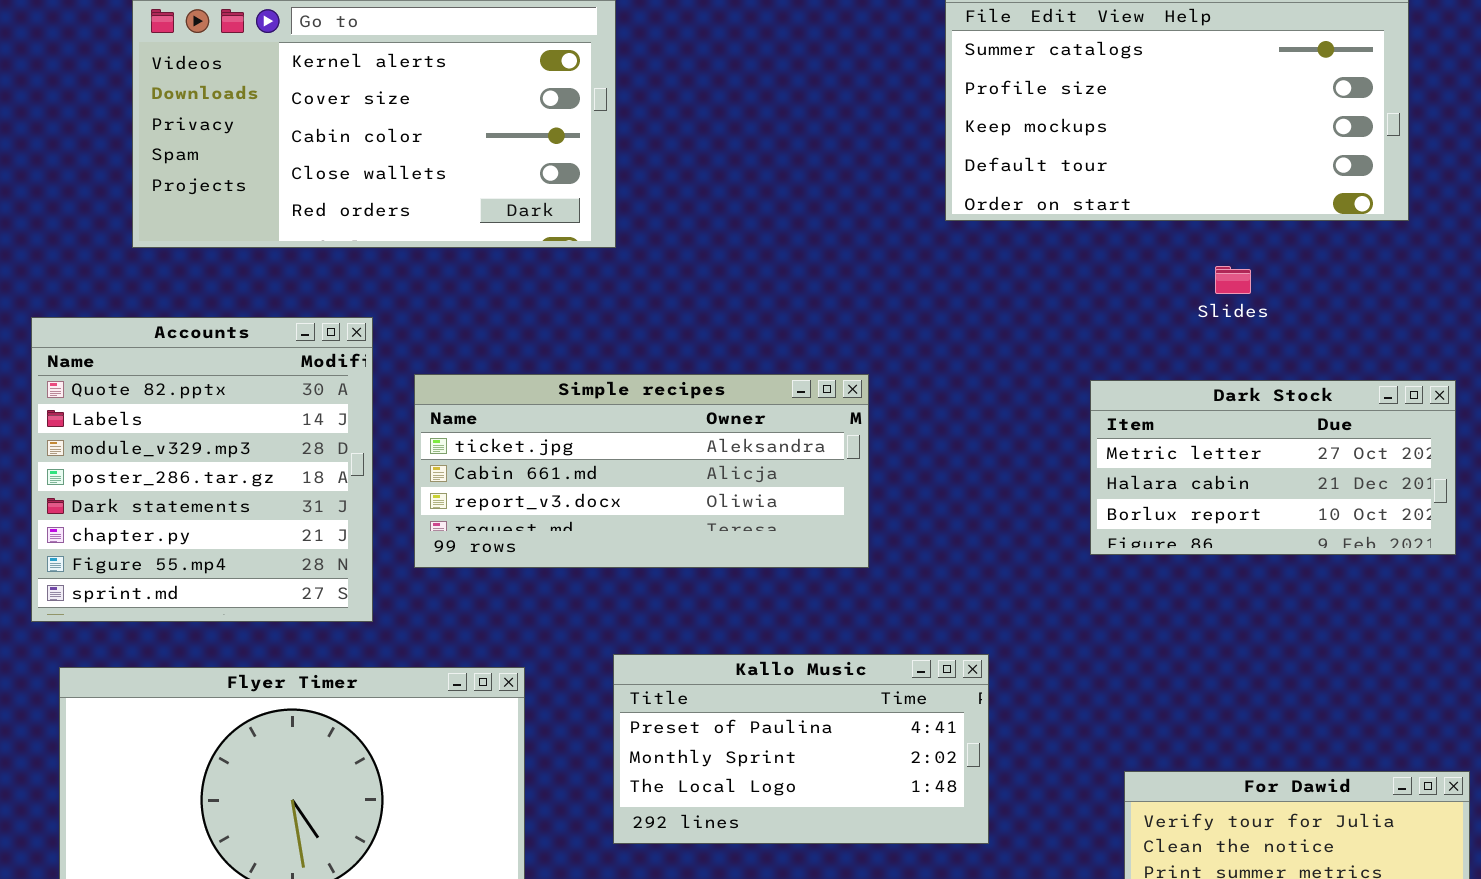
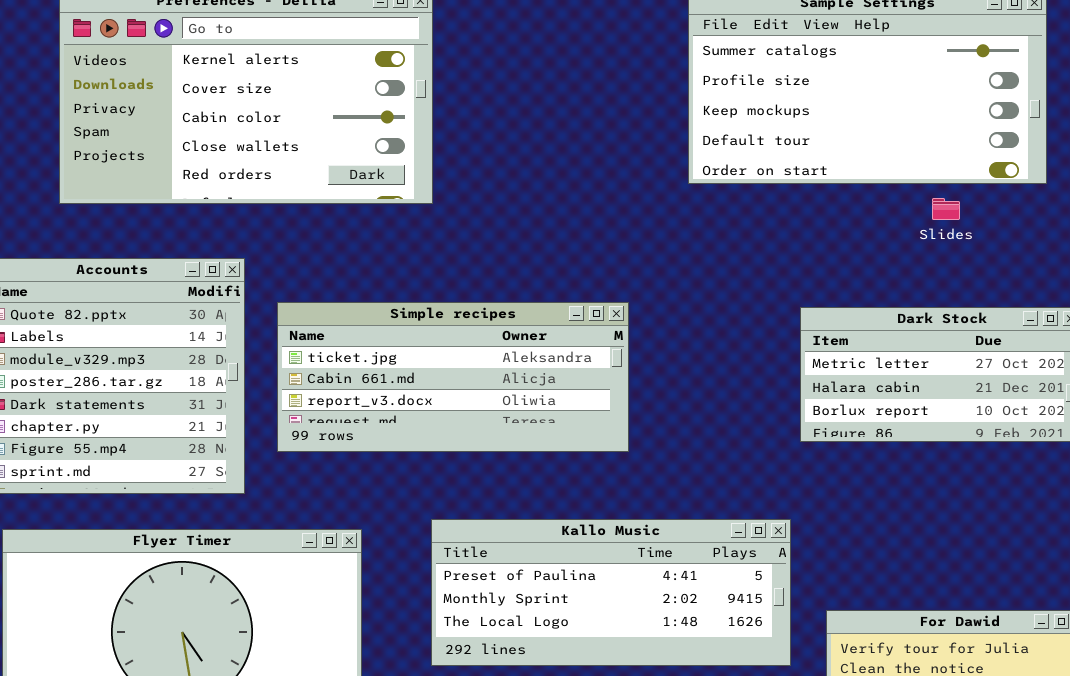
Slides: [1215,266,1251,294] -> [932,198,960,220], moved
Kallo Music: [613,654,989,844] -> [431,519,791,666], resized

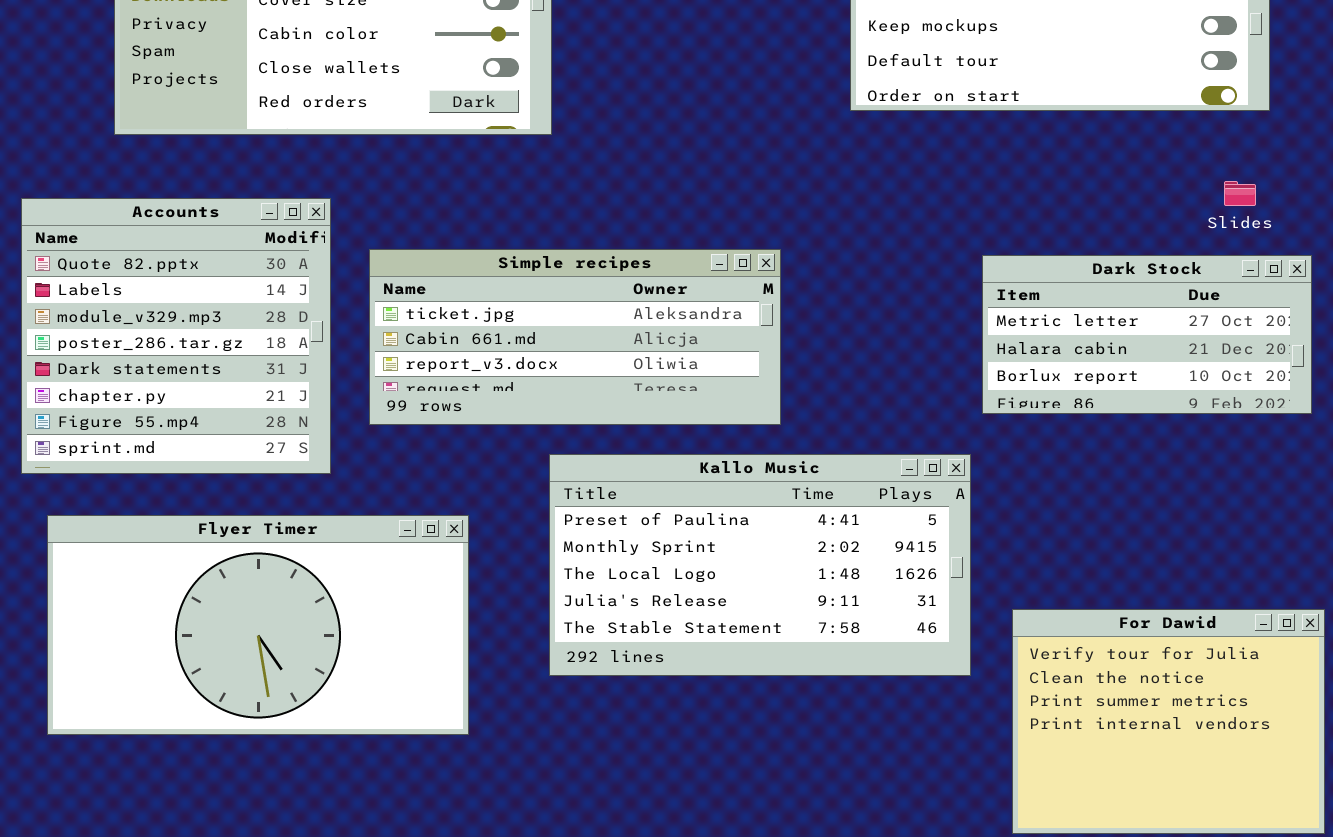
Slides: [932,198,960,220] -> [1224,181,1256,206], moved
Kallo Music: [431,519,791,666] -> [549,454,971,676], resized

